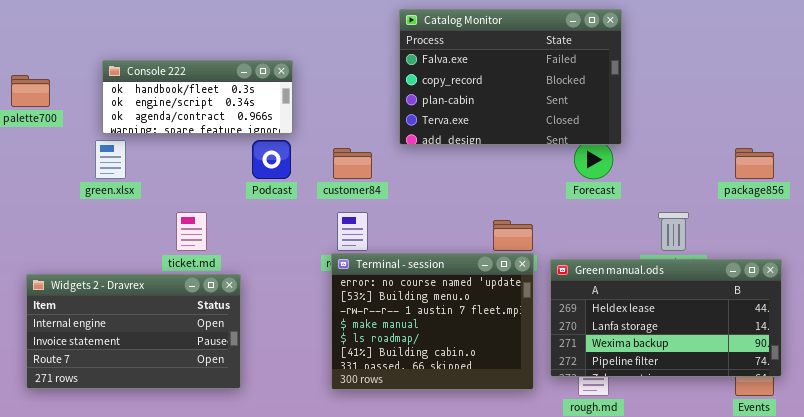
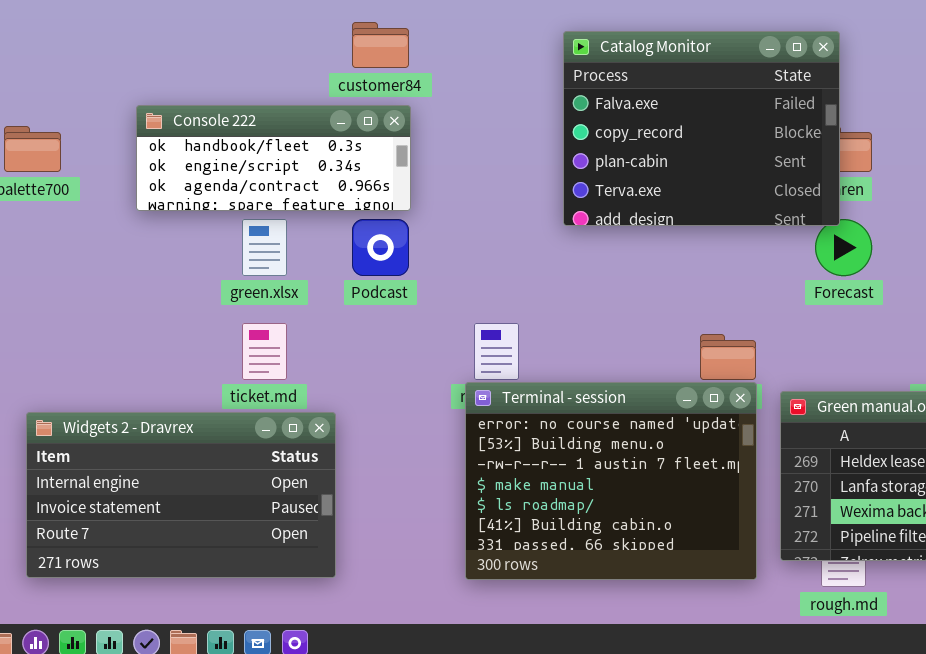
Catalog Monitor: [399,9,622,145] -> [563,31,840,226], resized
green.xlsx: [95,140,126,179] -> [242,219,287,276], moved
customer84: [333,148,372,179] -> [352,22,409,68], moved

